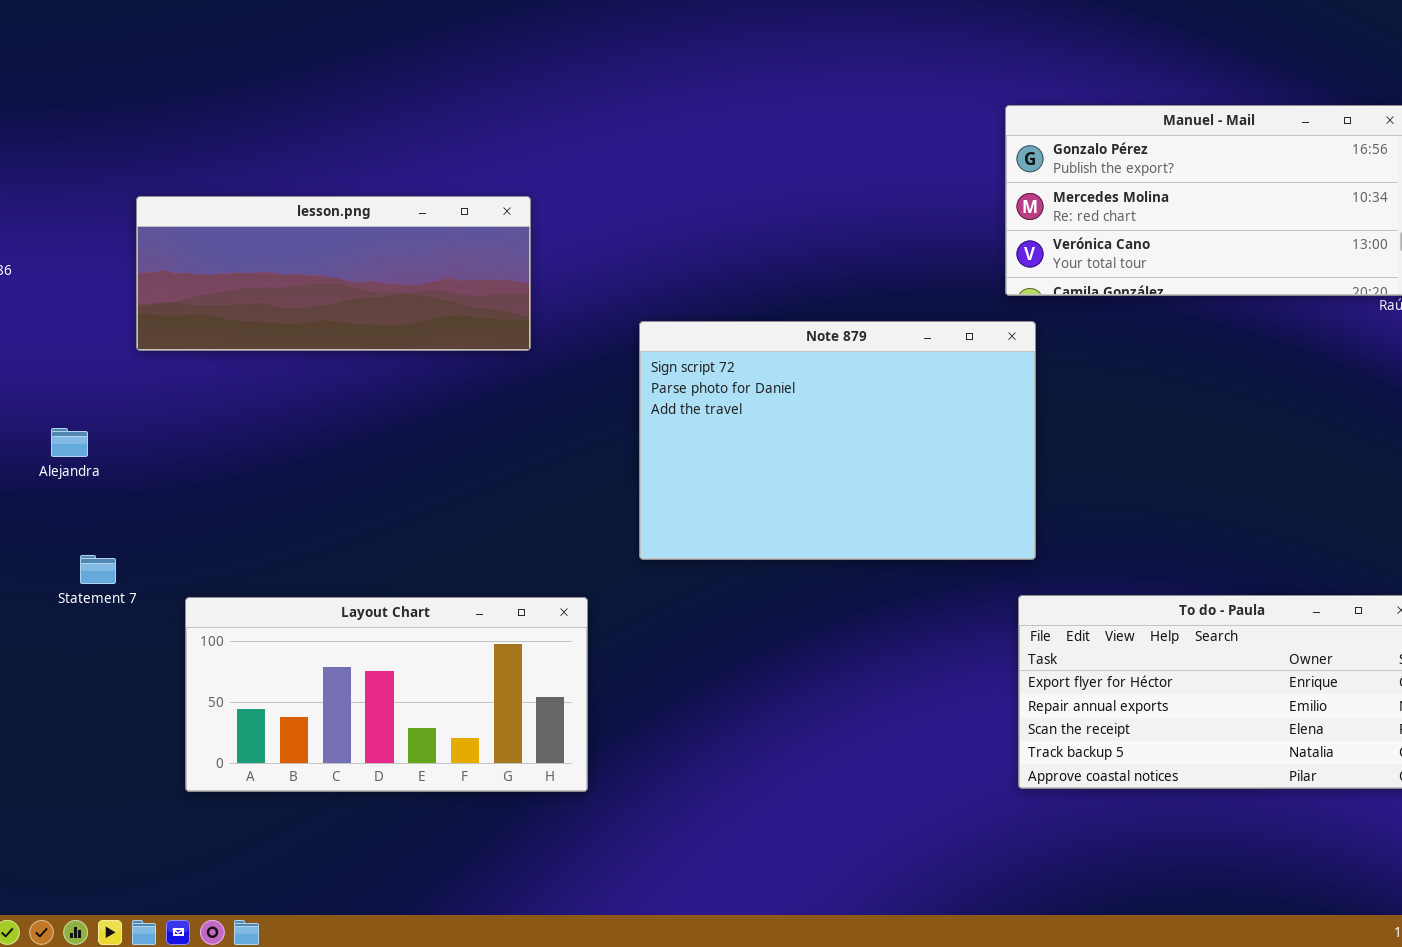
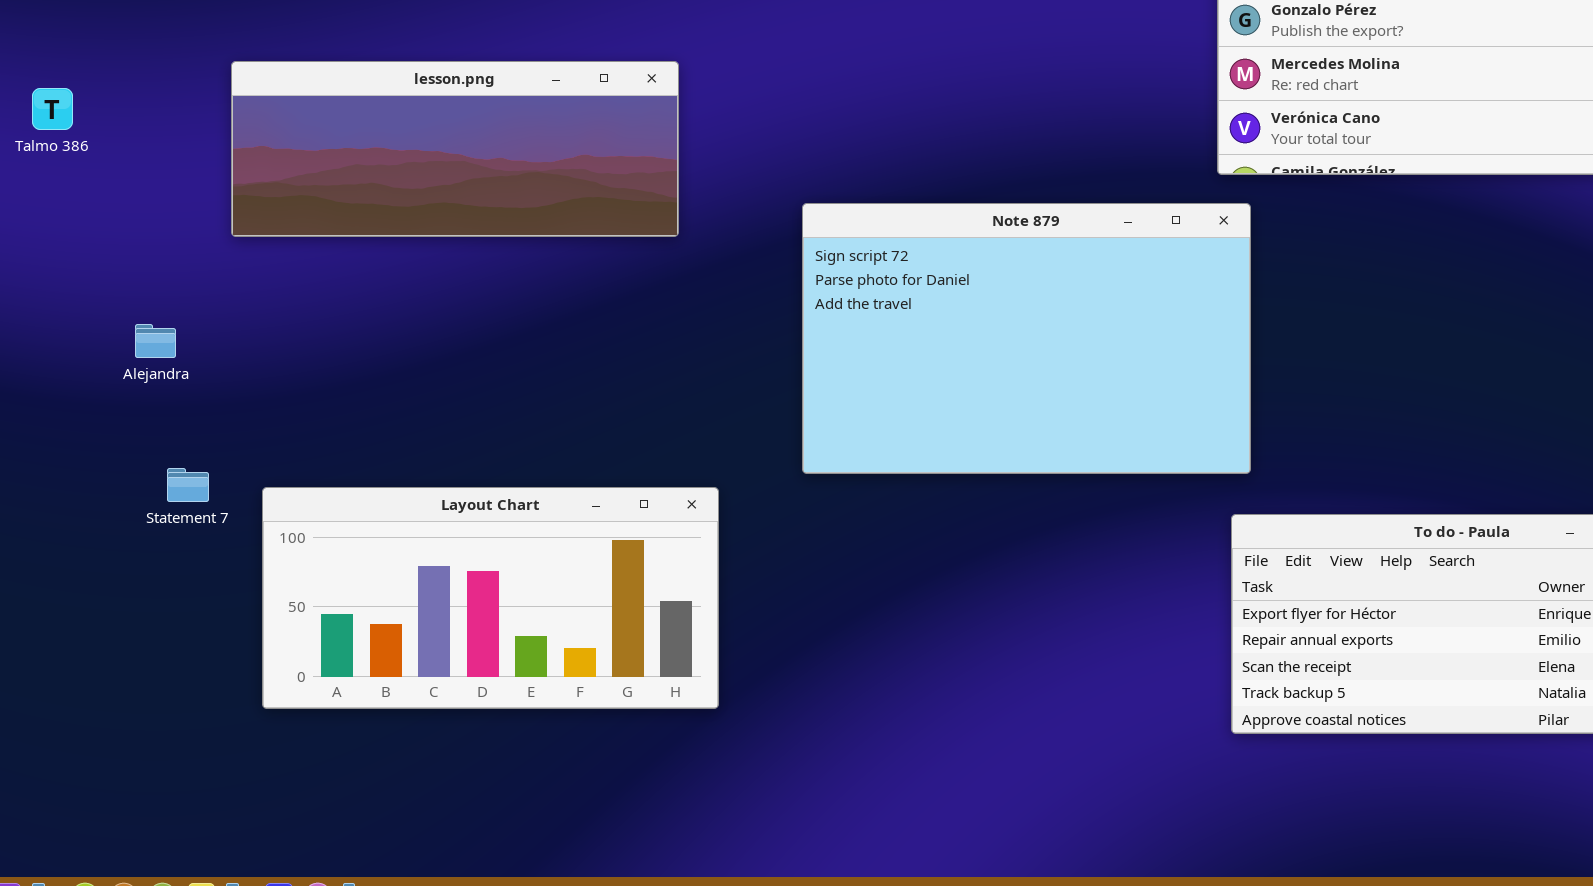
Layout Chart: [185,597,588,792] -> [262,487,719,709], moved

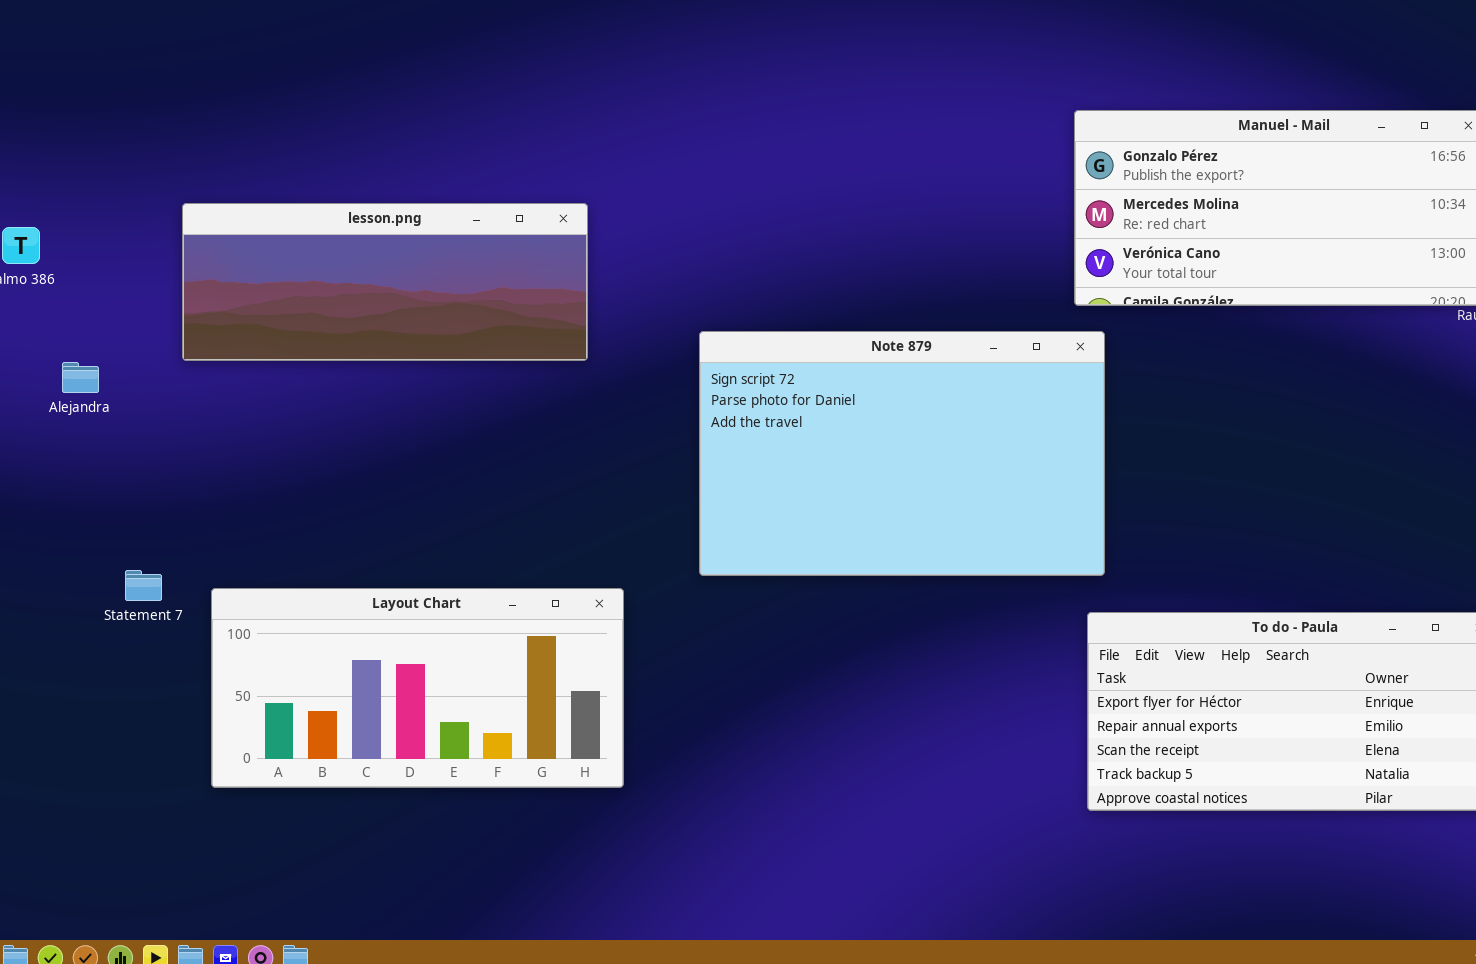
Alejandra: [135,324,176,358] -> [62,362,99,393], moved

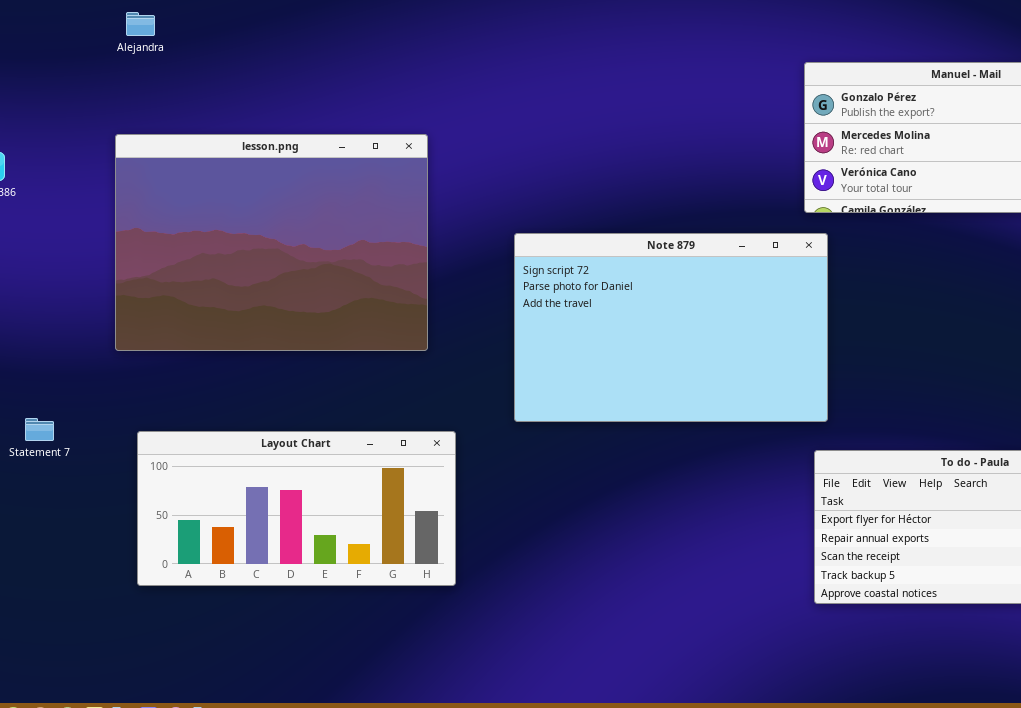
lesson.png: [182,203,588,361] -> [115,134,428,351], resized
Alejandra: [62,362,99,393] -> [126,12,155,36], moved
Statement 7: [125,570,162,601] -> [25,418,54,441], moved

